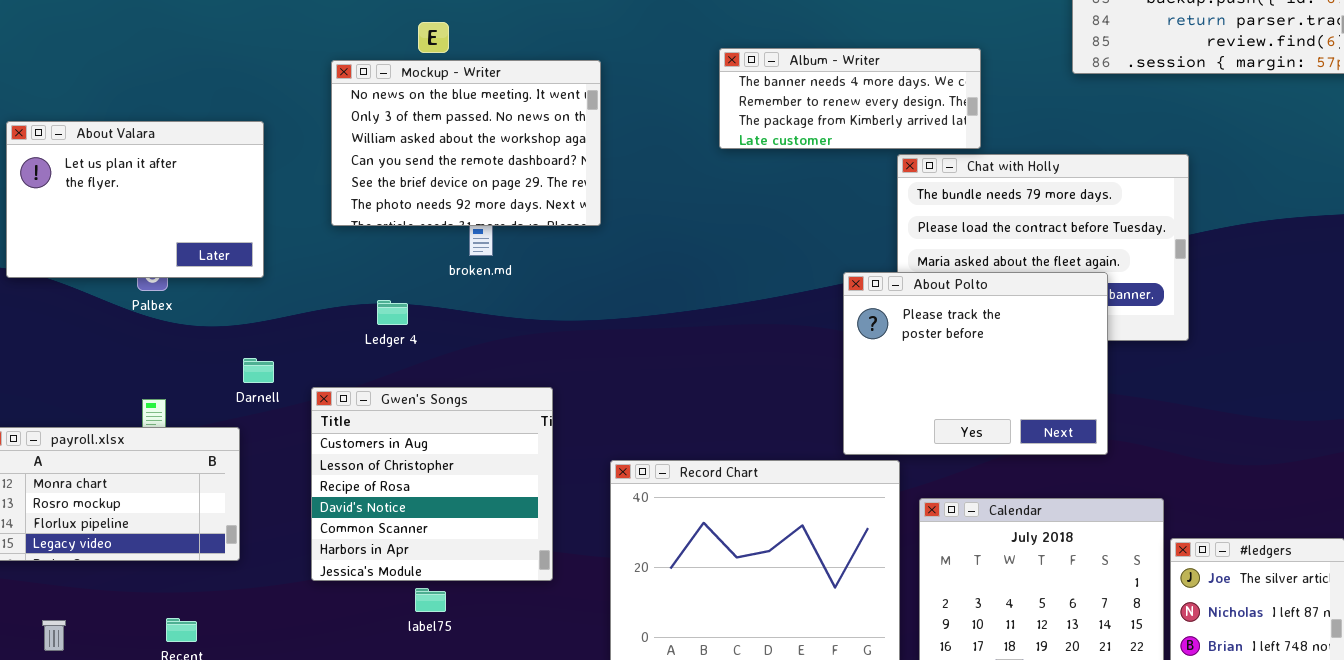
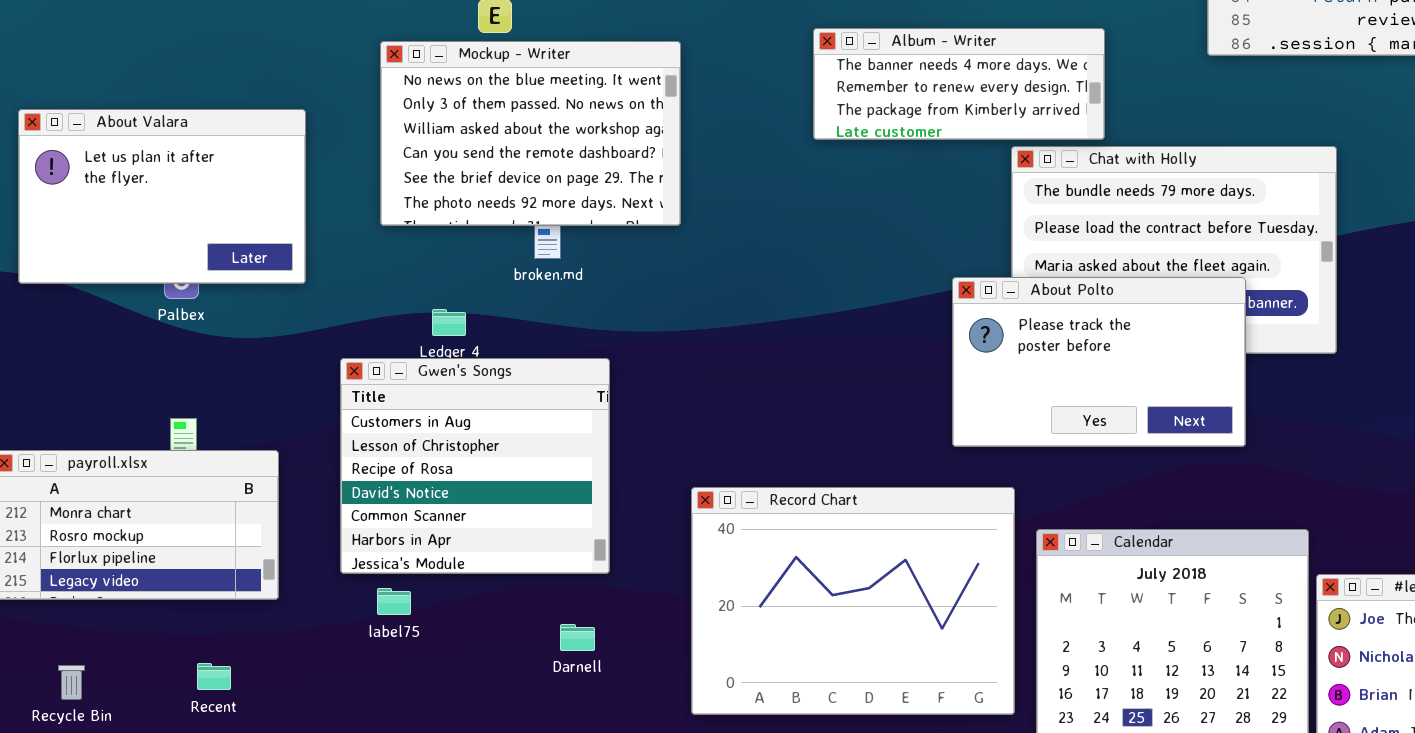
About Polto: [843,272,1108,455] -> [952,277,1246,447], resized
Darnell: [243,358,274,383] -> [560,624,595,651], moved
Gwen's Songs: [311,387,553,581] -> [340,358,610,574], moved
label75: [415,588,446,612] -> [377,588,411,615], moved

